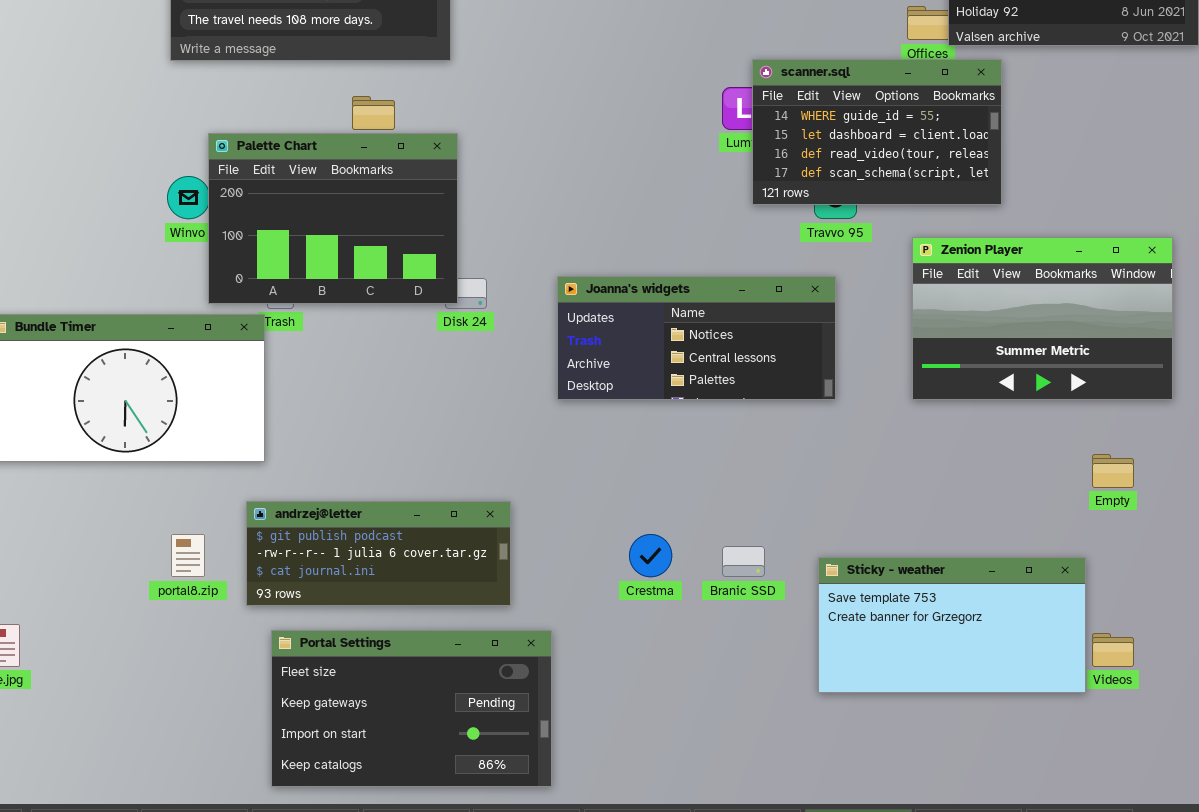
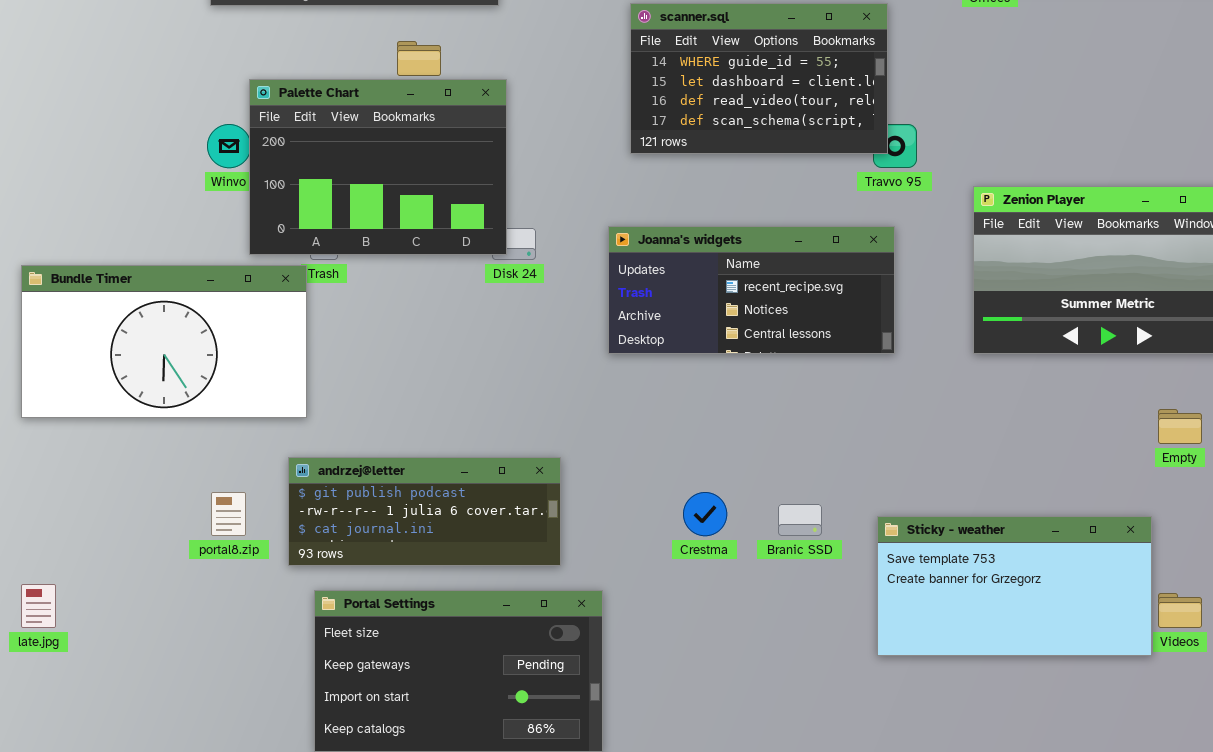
scanner.sql: [752,59,1002,205] -> [630,3,888,154], moved
Joanna's widgets: [557,276,836,400] -> [608,226,895,354], scrolled up 1 row

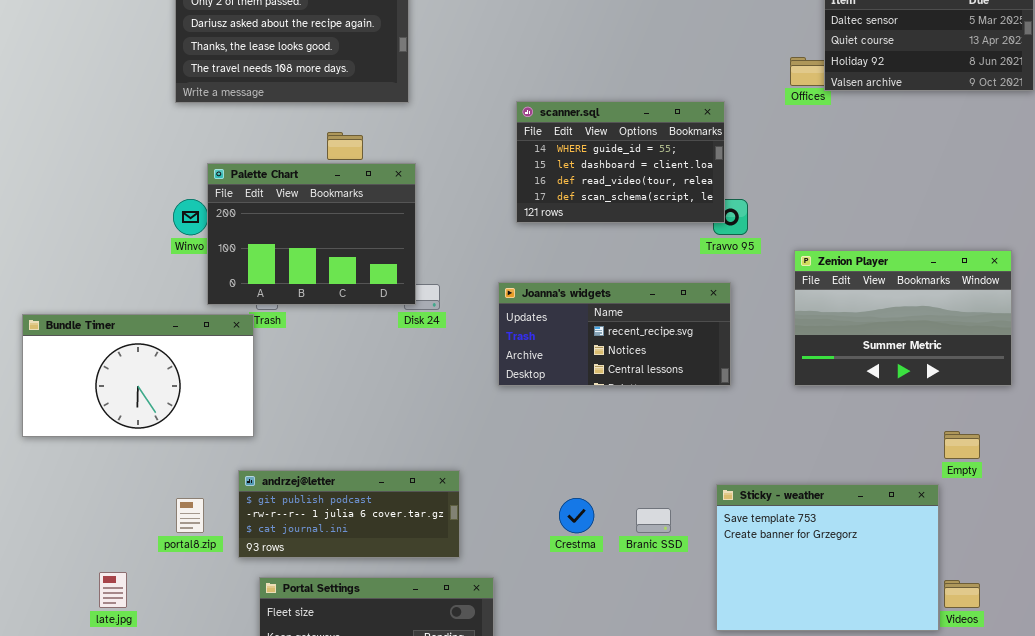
Sticky - weather: [877,516,1152,656] -> [716,484,939,631], resized
late.jpg: [21,584,56,628] -> [99,572,127,608], moved

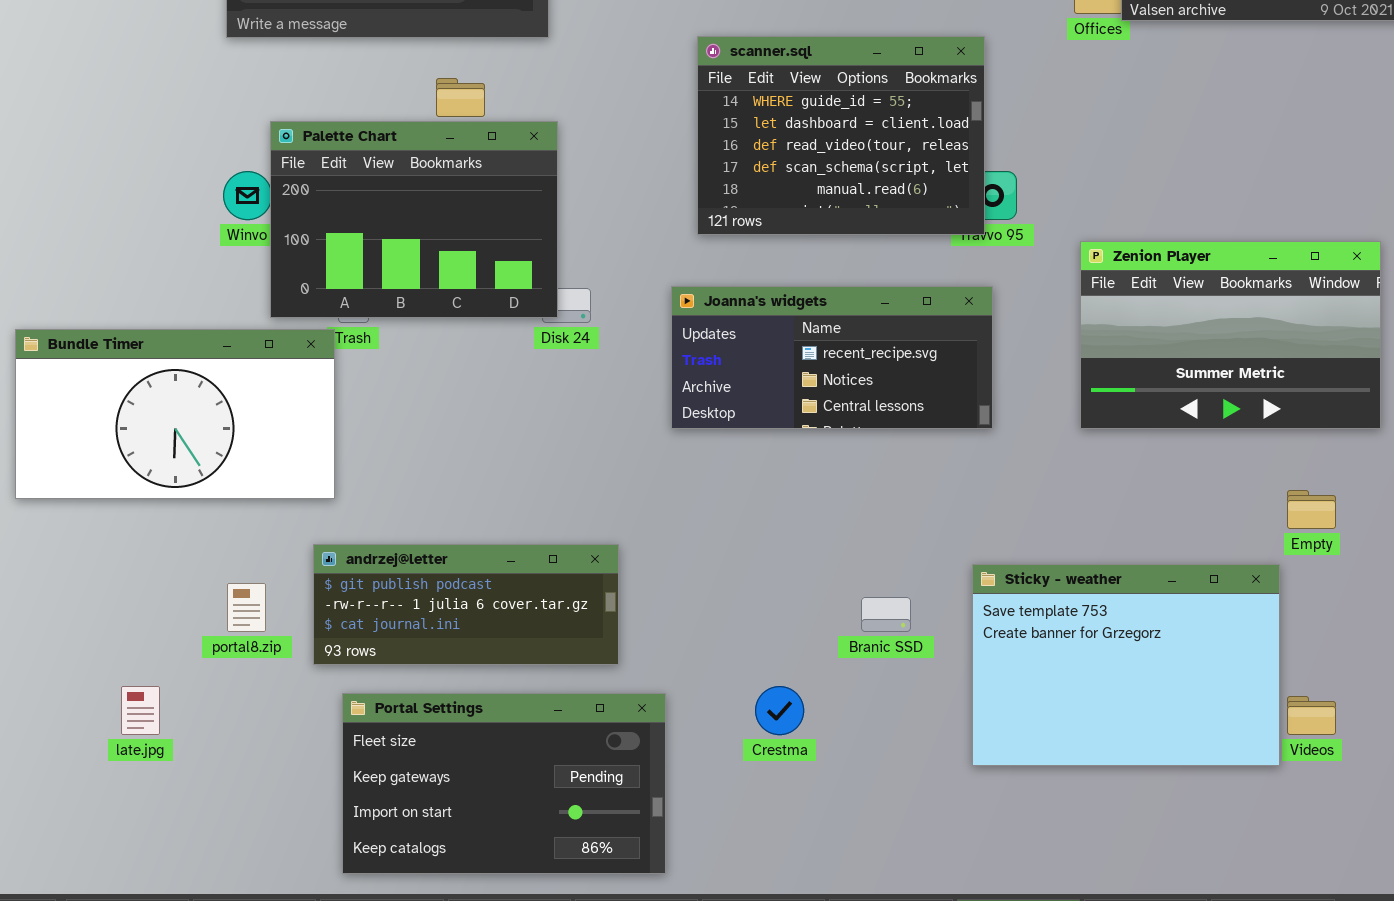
scanner.sql: [516,101,725,223] -> [697,36,985,235], resized
Crestma: [559,498,594,533] -> [755,686,804,735], moved

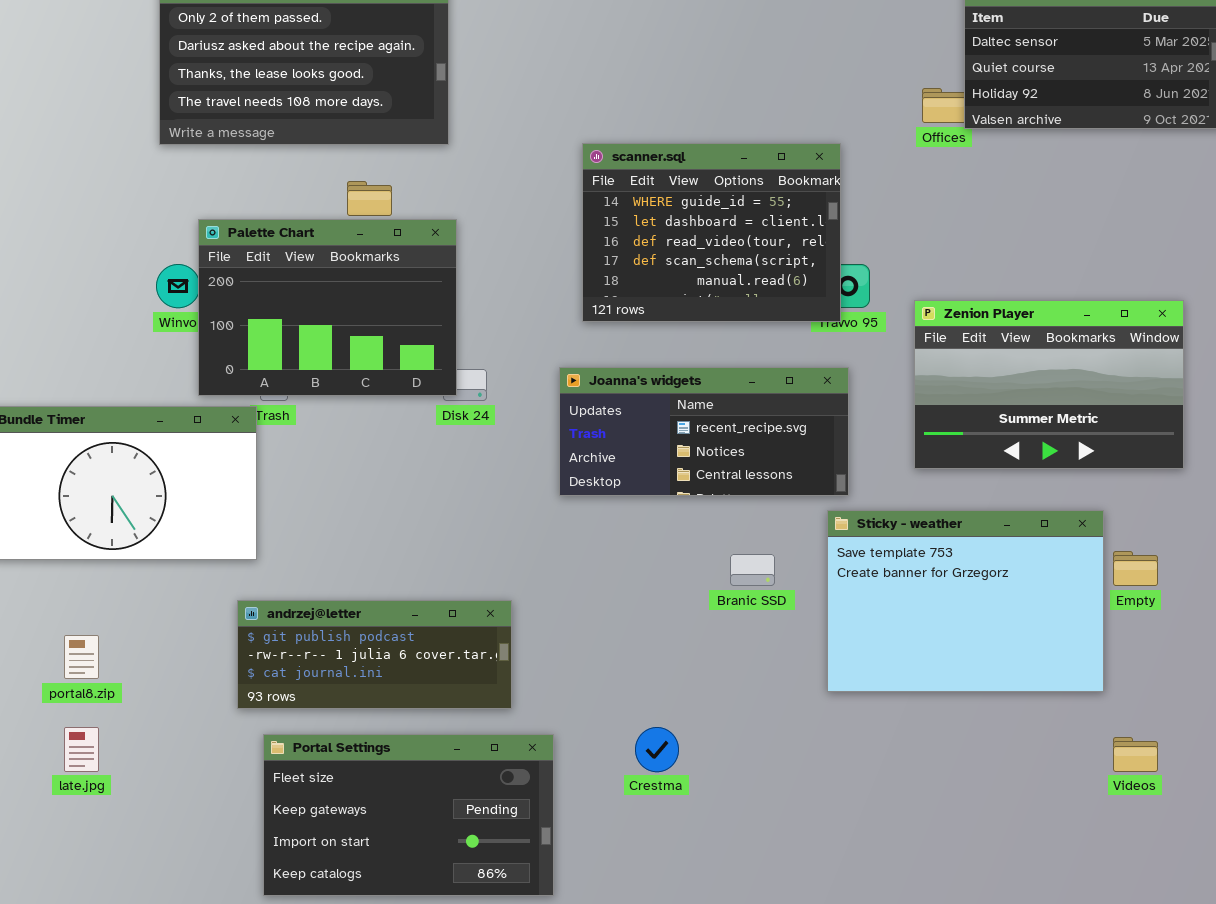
Zenion Player: [1080,241,1381,429] -> [914,300,1184,469], moved
Sticky - weather: [972,564,1280,766] -> [827,510,1104,692], moved
portal8.zip: [227,583,266,632] -> [64,635,99,679], moved
Branic SSD: [861,597,911,632] -> [730,554,775,586], moved

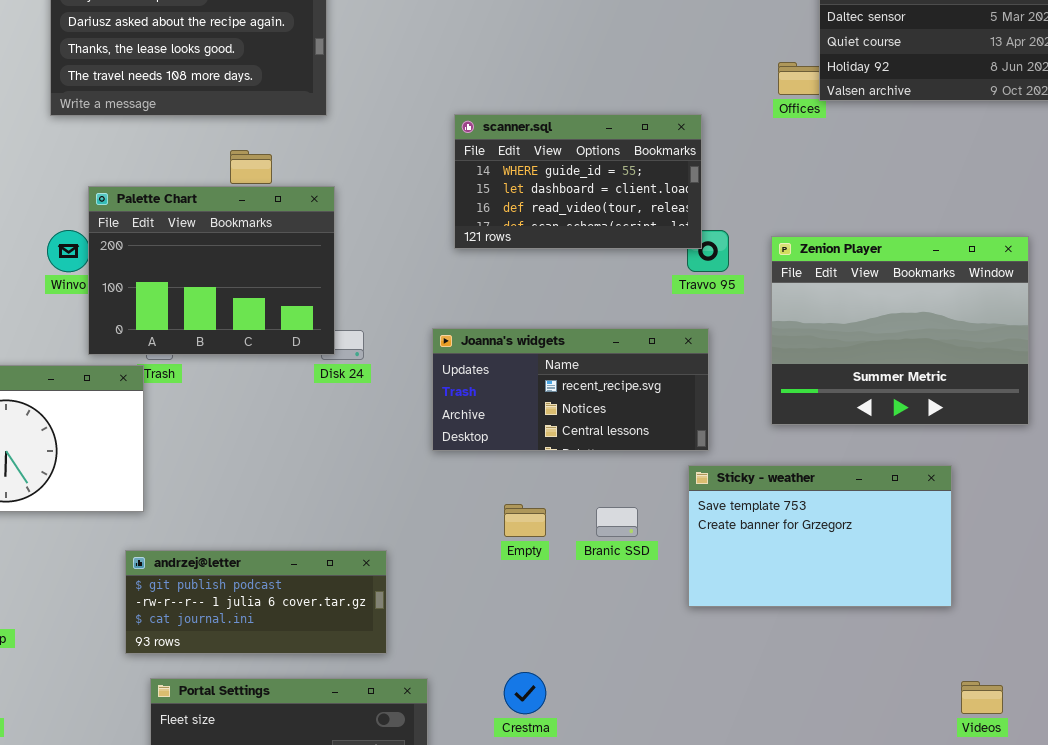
scanner.sql: [582,143,841,322] -> [454,114,702,249], resized
Zenion Player: [914,300,1184,469] -> [771,236,1029,425], resized
Sticky - weather: [827,510,1104,692] -> [688,465,952,607], resized
Empty: [1113,551,1158,586] -> [504,504,546,537], moved

